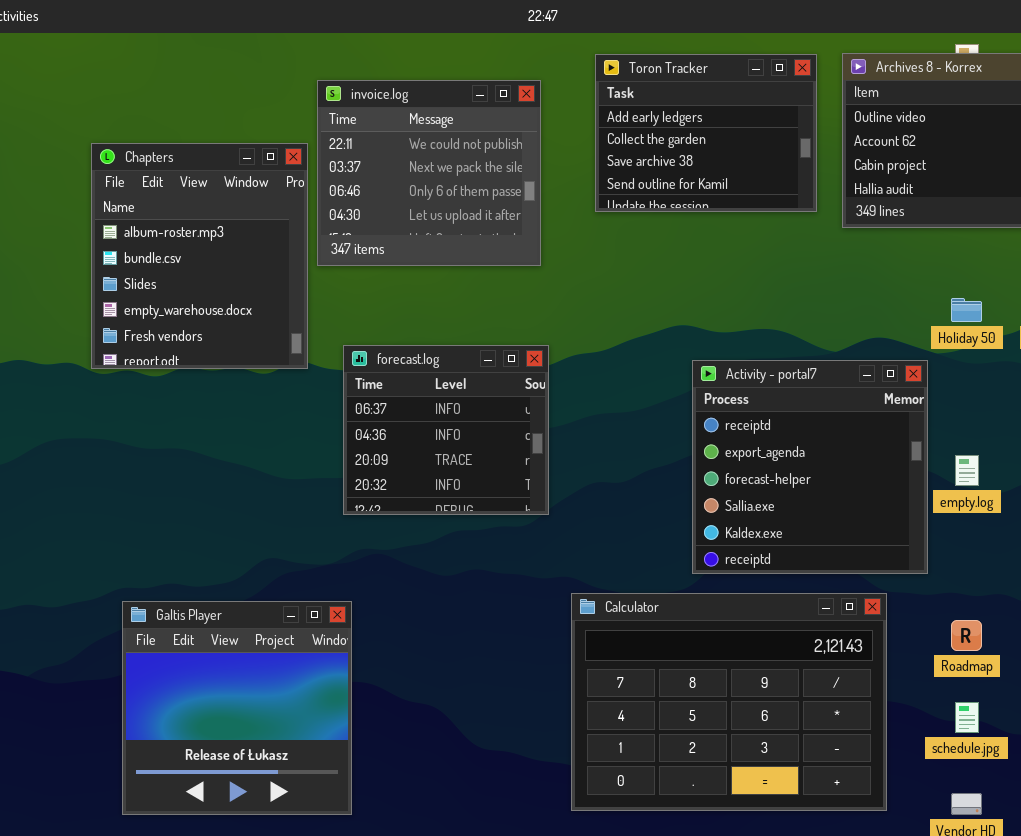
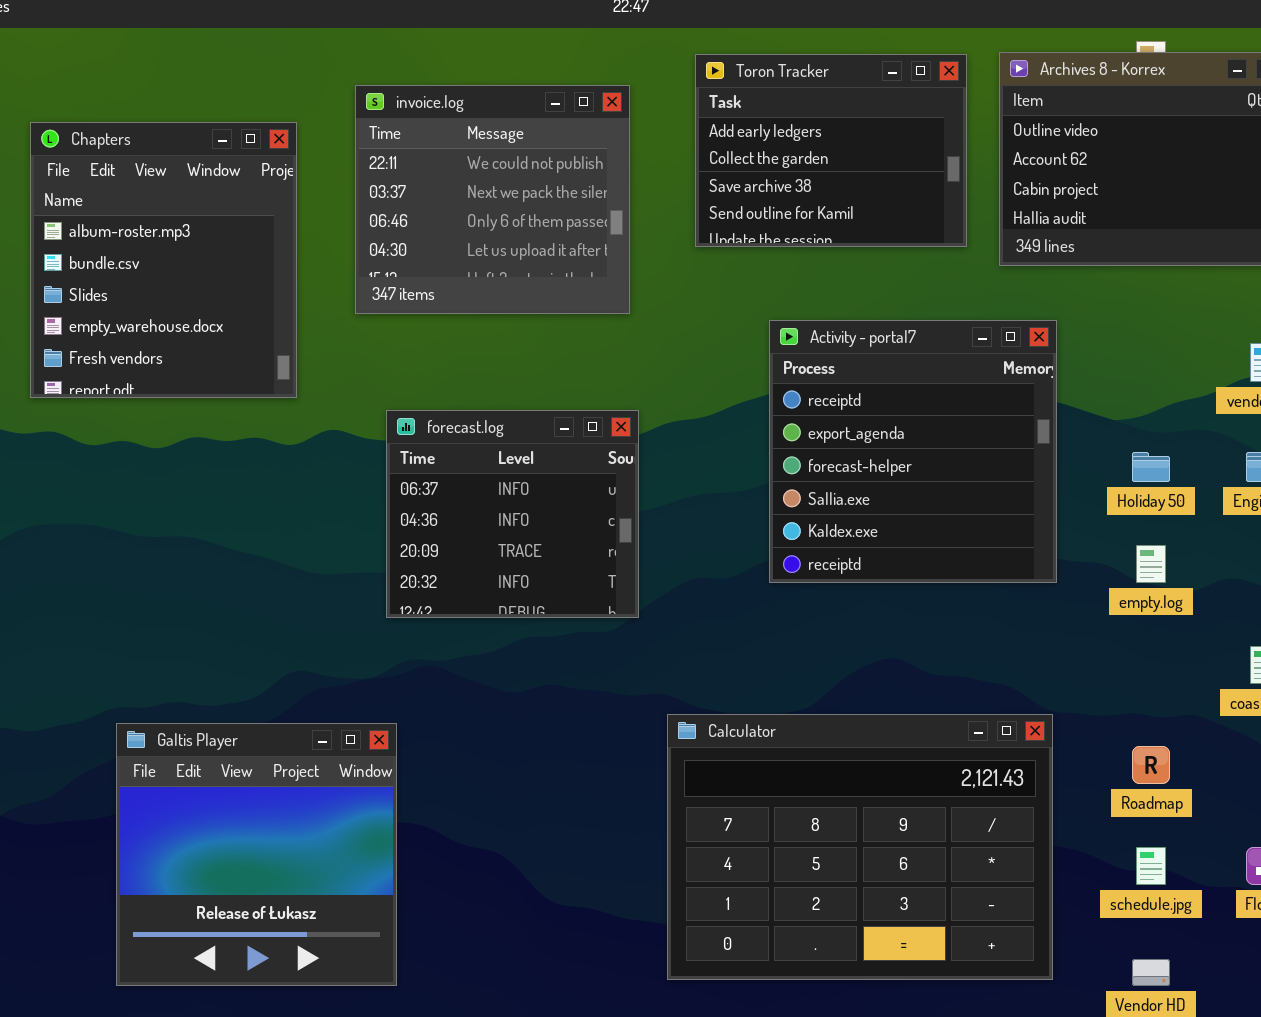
Chapters: [91,143,308,369] -> [30,122,297,398], moved
Holiday 50: [951,298,982,322] -> [1132,452,1170,482], moved
Activity - portal7: [692,360,928,574] -> [769,320,1057,583], moved

